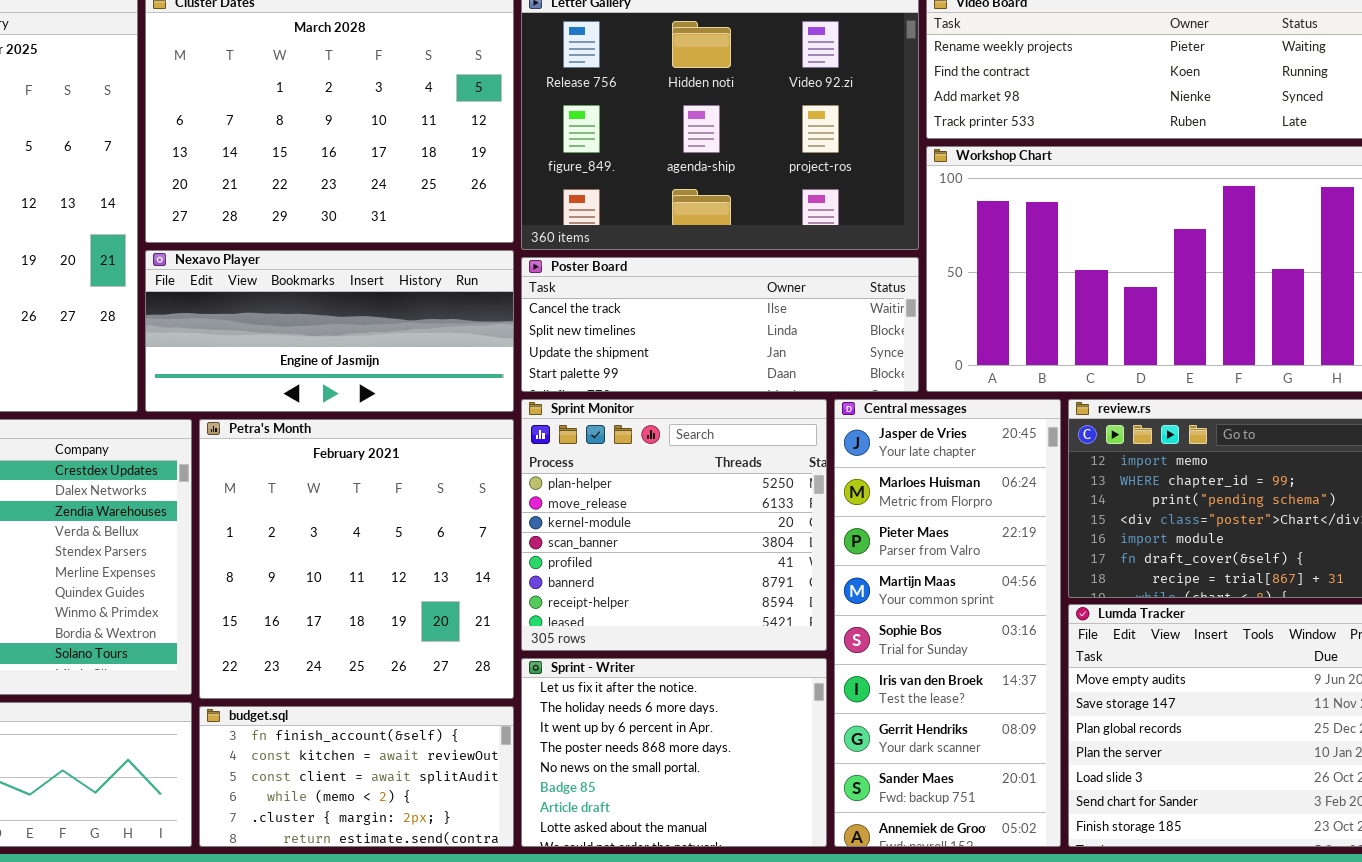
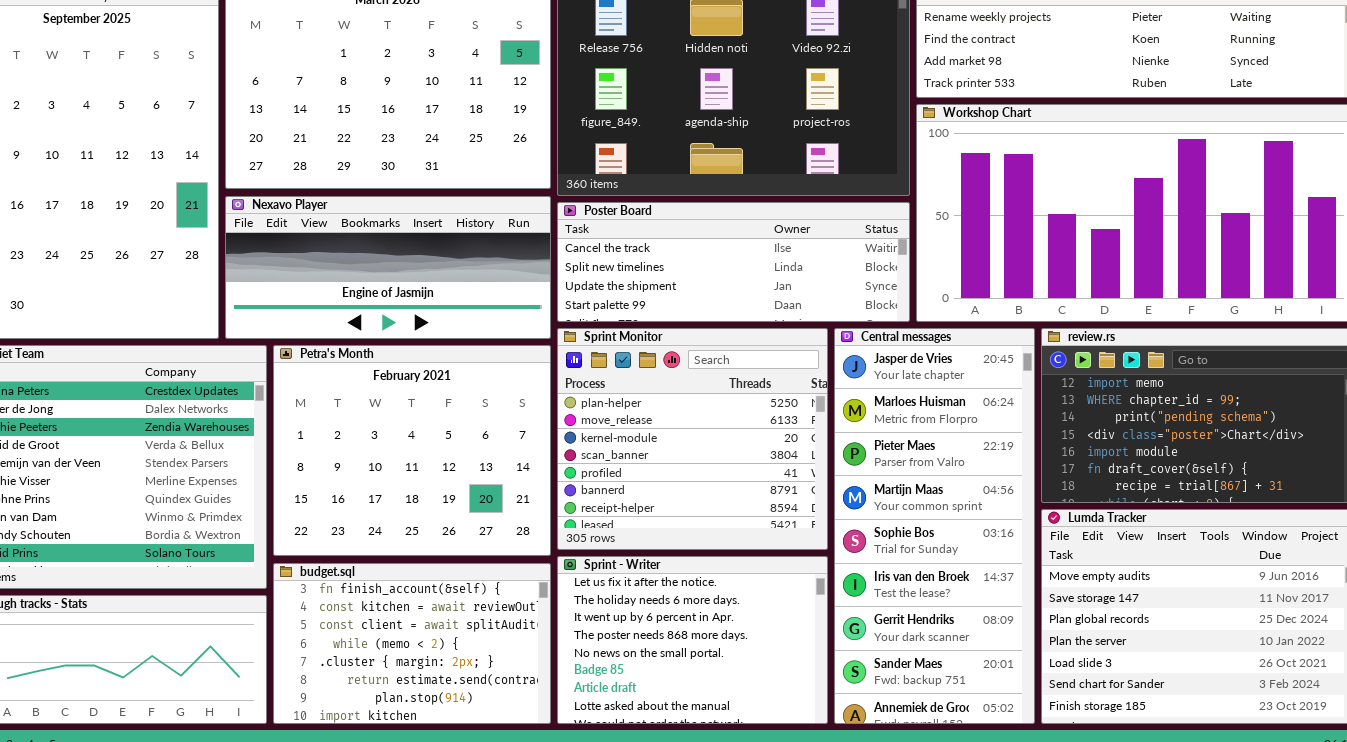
Petra's Month: [199,419,514,699] -> [273,345,551,556], resized
budget.sql: [199,706,514,847] -> [273,563,551,724], resized

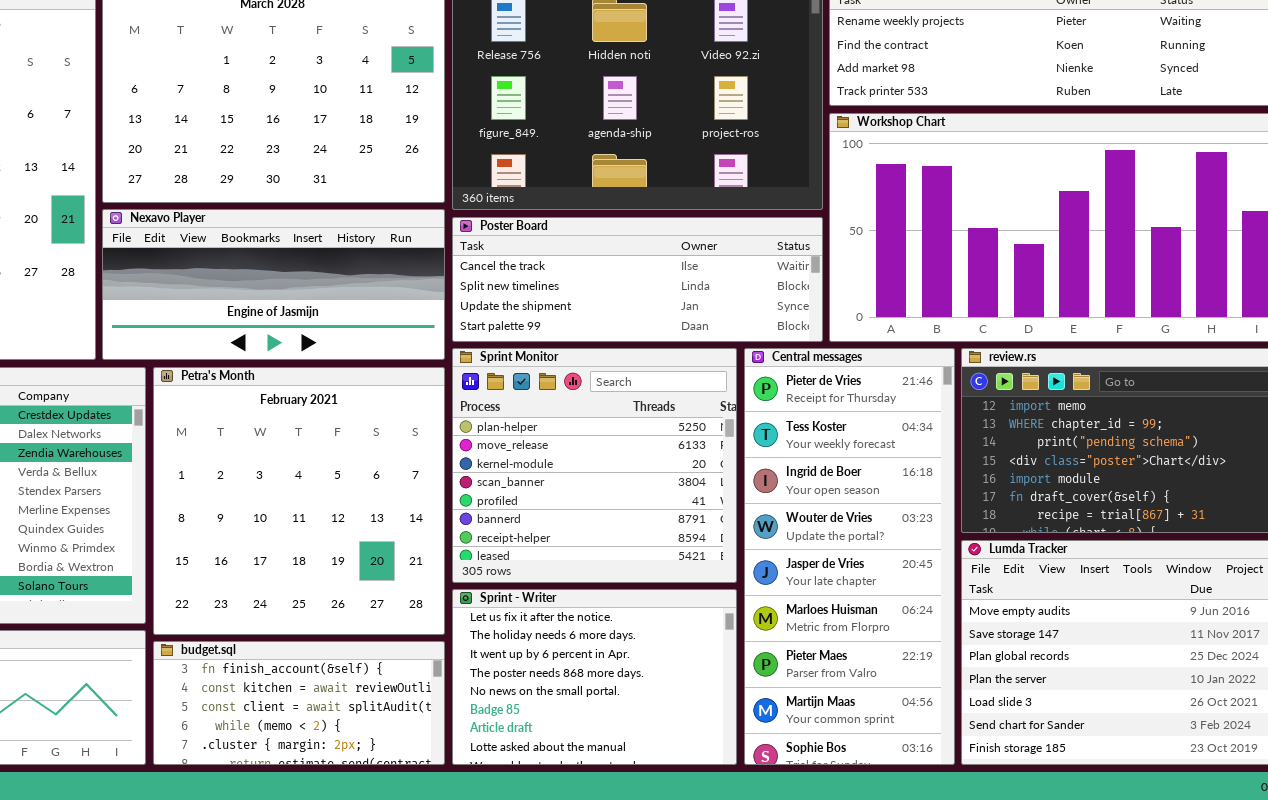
Central messages: [834,328,1035,724] -> [744,348,955,765], scrolled up 4 rows
Petra's Month: [273,345,551,556] -> [153,367,445,635], resized
budget.sql: [273,563,551,724] -> [153,641,445,765], resized

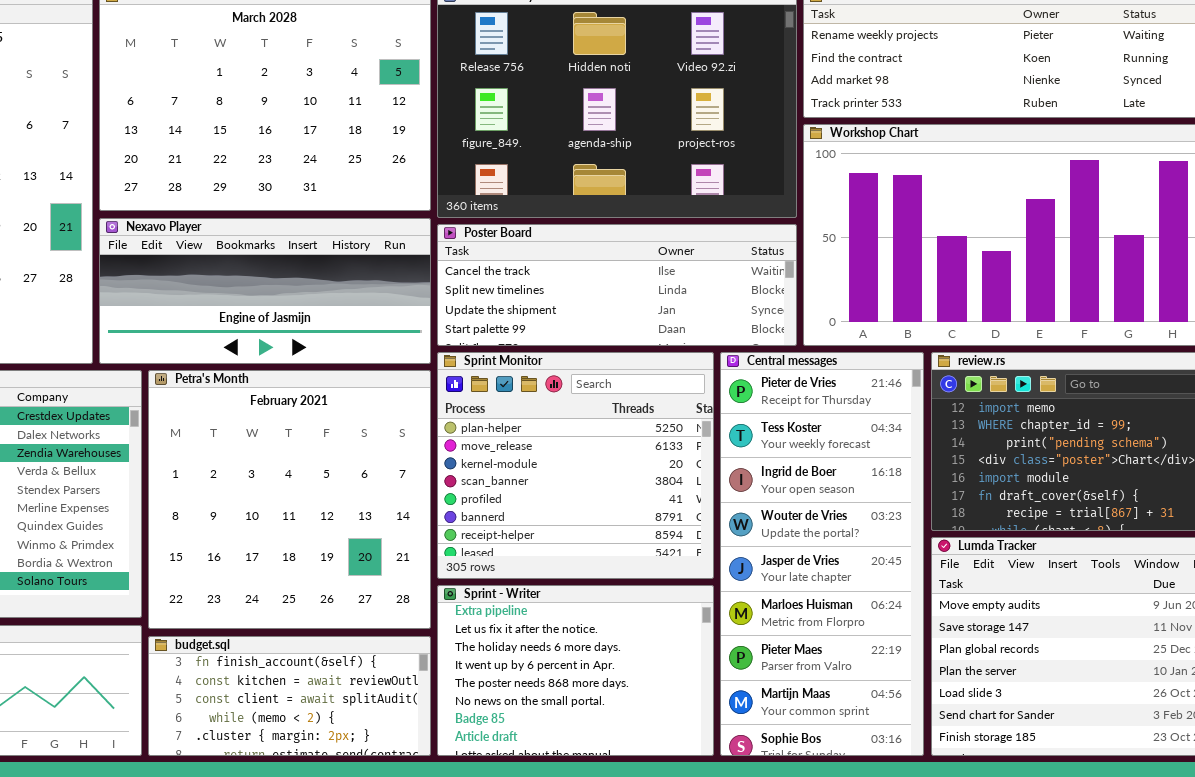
Sprint - Writer: [452,589,737,765] -> [437,585,714,756], scrolled up 1 row

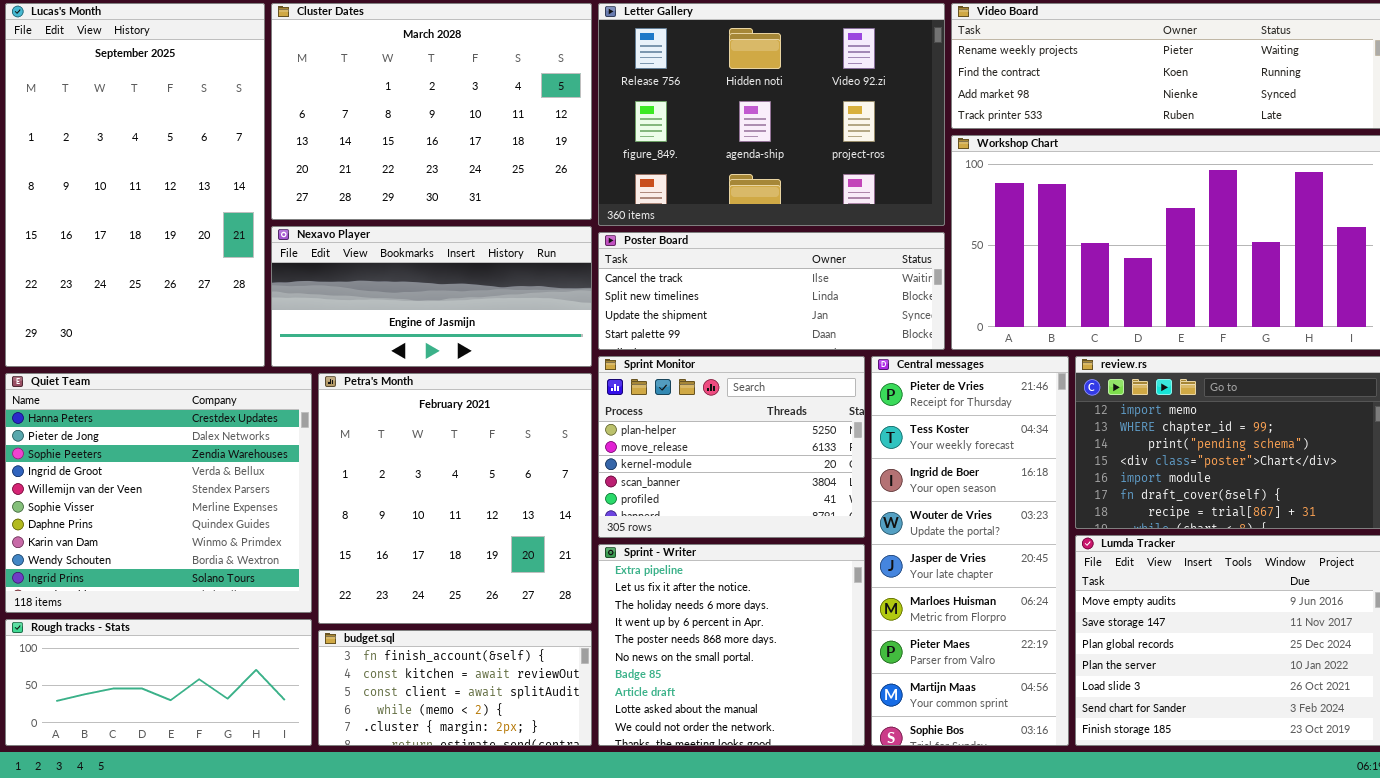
Sprint Monitor: [437,352,714,579] -> [598,356,865,538], resized
Sprint - Writer: [437,585,714,756] -> [598,544,865,746], resized

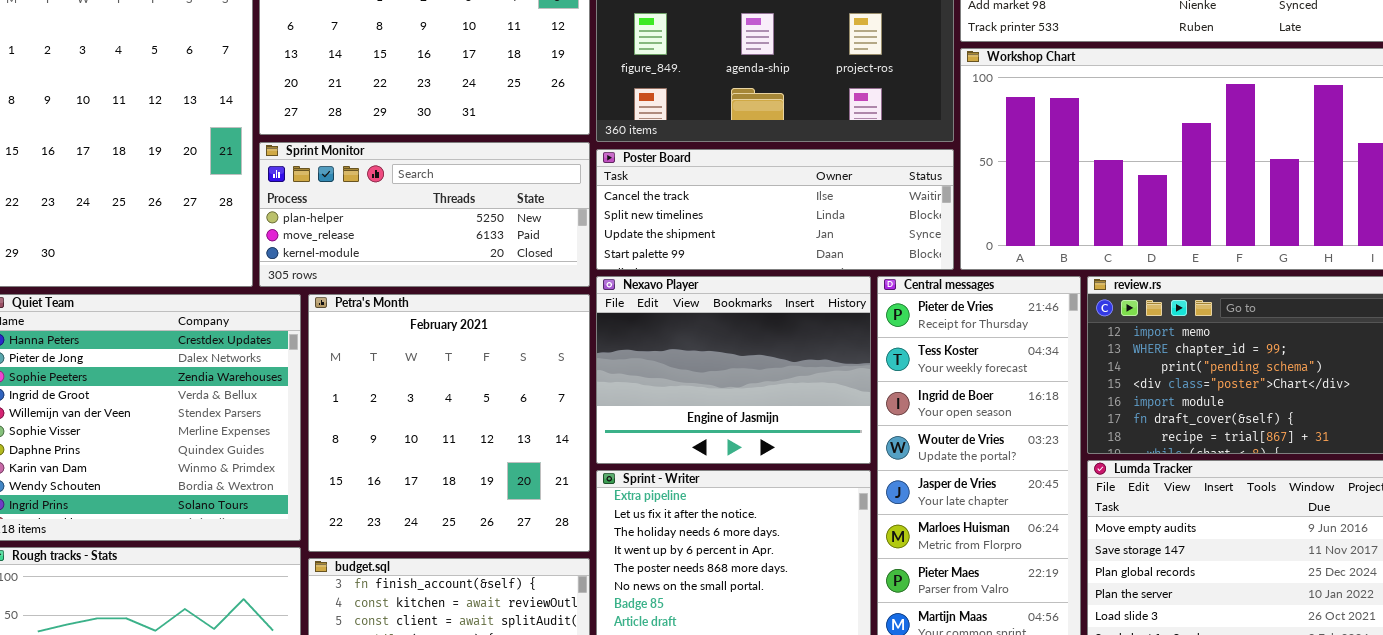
Nexavo Player: [271,226,592,367] -> [596,276,871,464], moved, resized
Sprint Monitor: [598,356,865,538] -> [259,142,590,287], moved, resized

